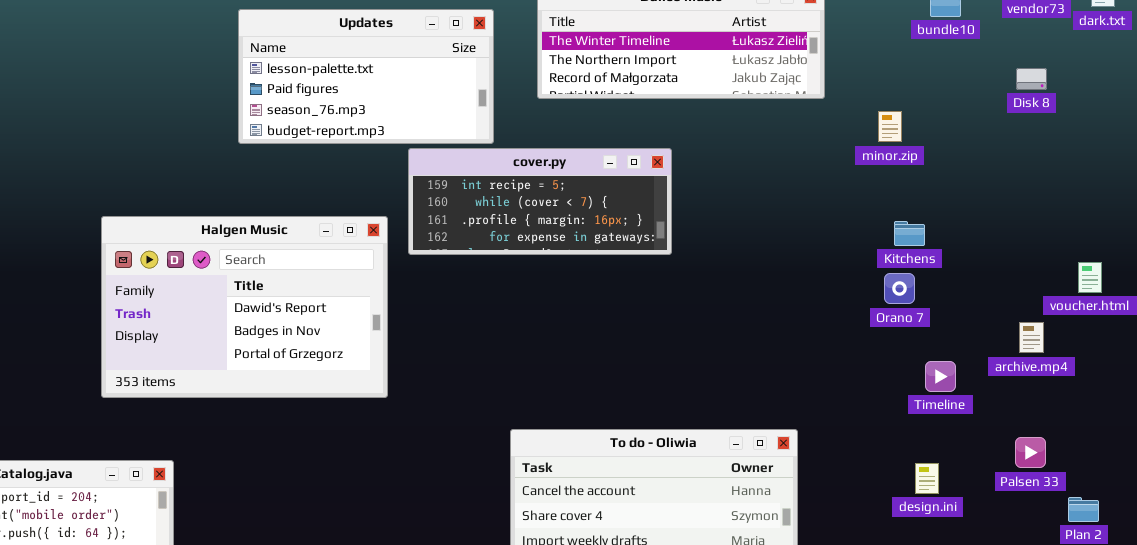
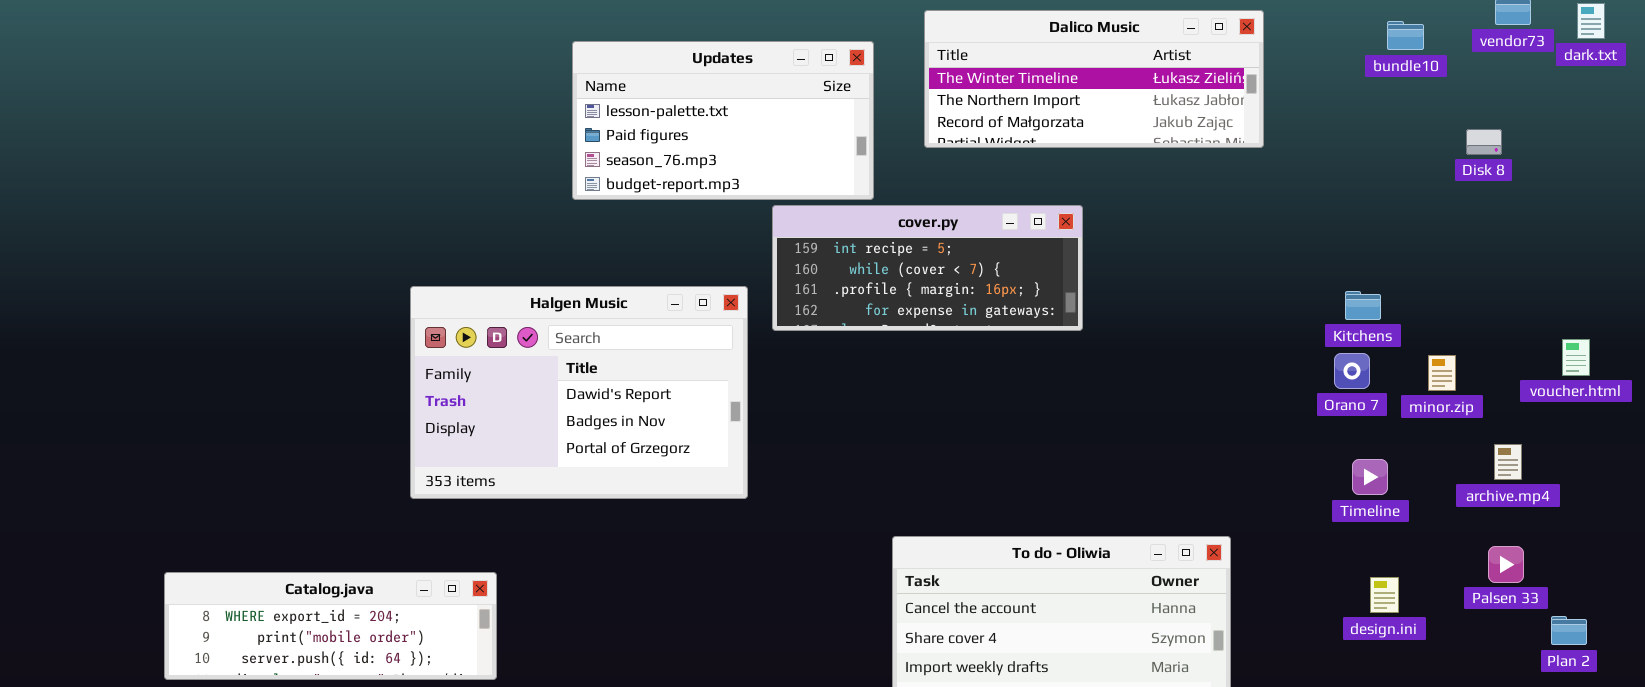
Disk 8: [1016,68,1047,90] -> [1466,129,1502,155], moved
minor.zip: [878,111,902,142] -> [1428,355,1456,391], moved
archive.mp4: [1019,322,1044,353] -> [1494,444,1522,480], moved
Timeline: [925,361,956,392] -> [1352,459,1388,495], moved

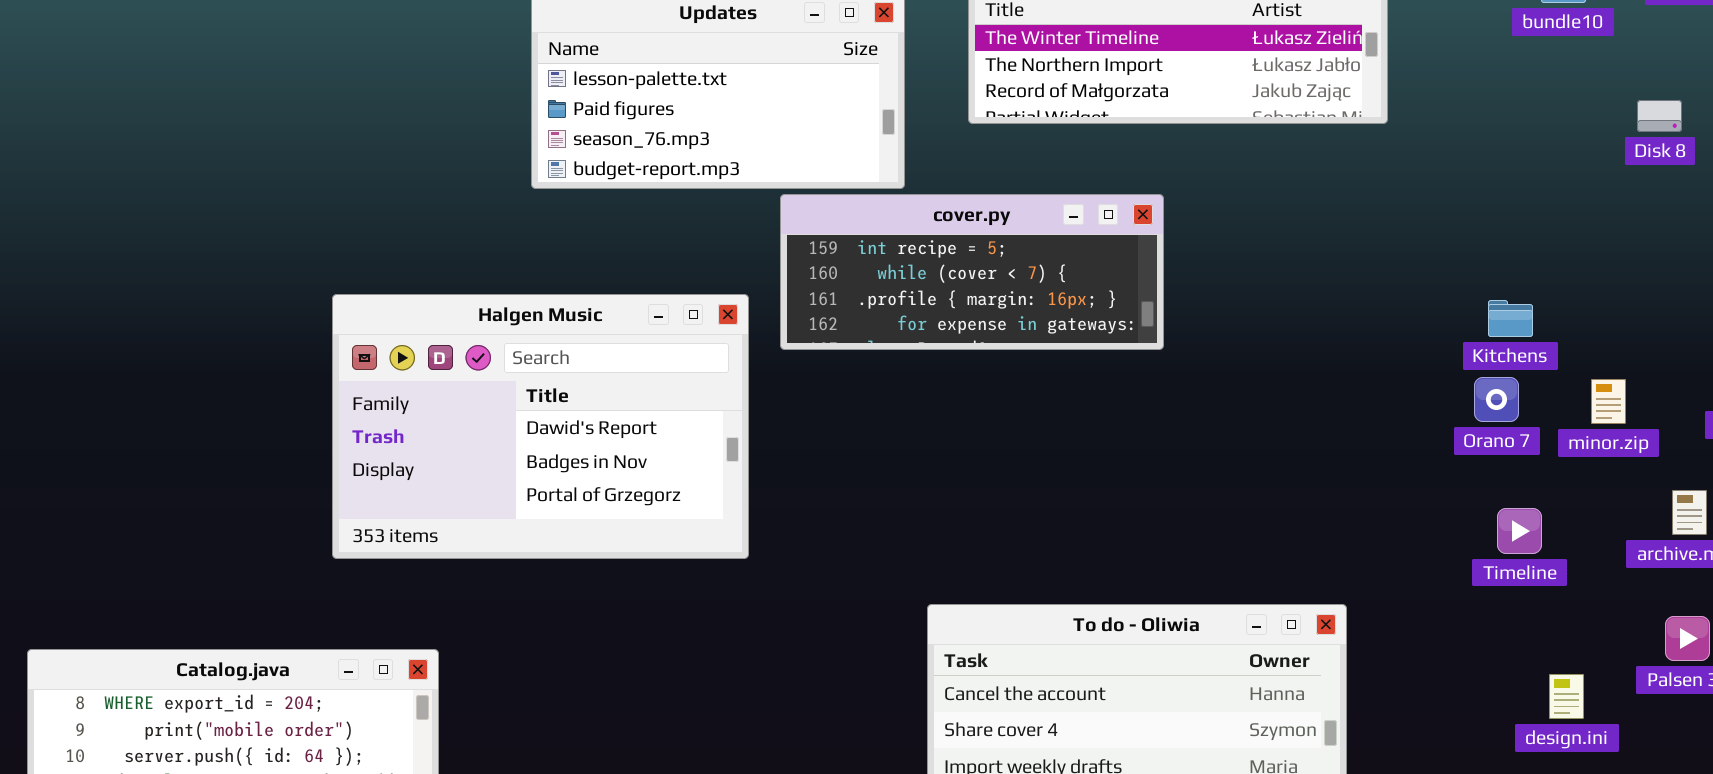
design.ini: [1370,577,1399,613] -> [1549,674,1584,719], moved

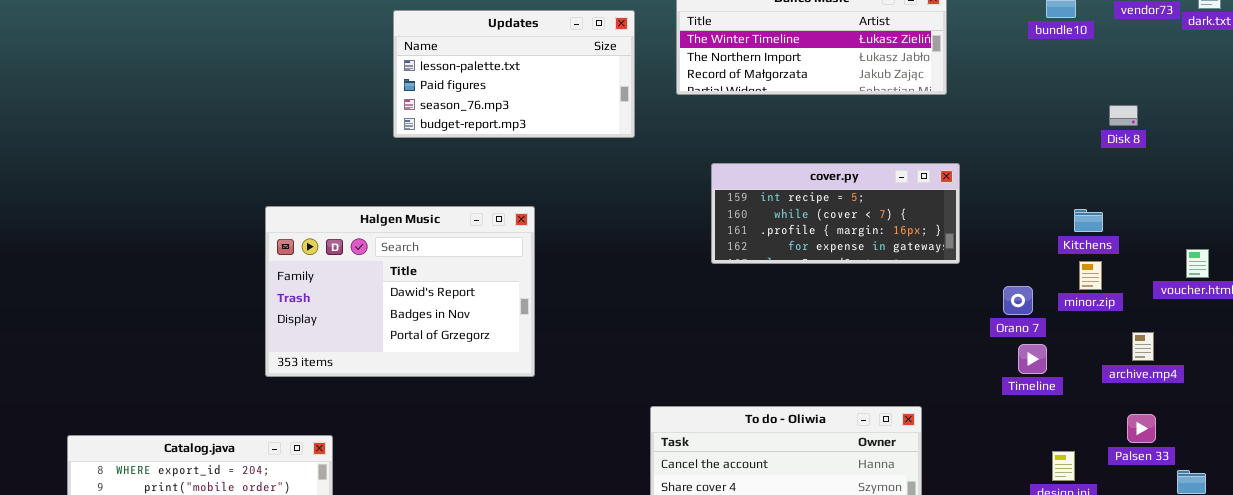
Disk 8: [1637,100,1682,132] -> [1109,105,1138,126], moved
cover.py: [780,194,1164,350] -> [711,163,960,264], moved
Kitchens: [1488,300,1533,337] -> [1074,209,1103,232], moved
Orano 7: [1474,377,1519,422] -> [1003,286,1033,315], moved

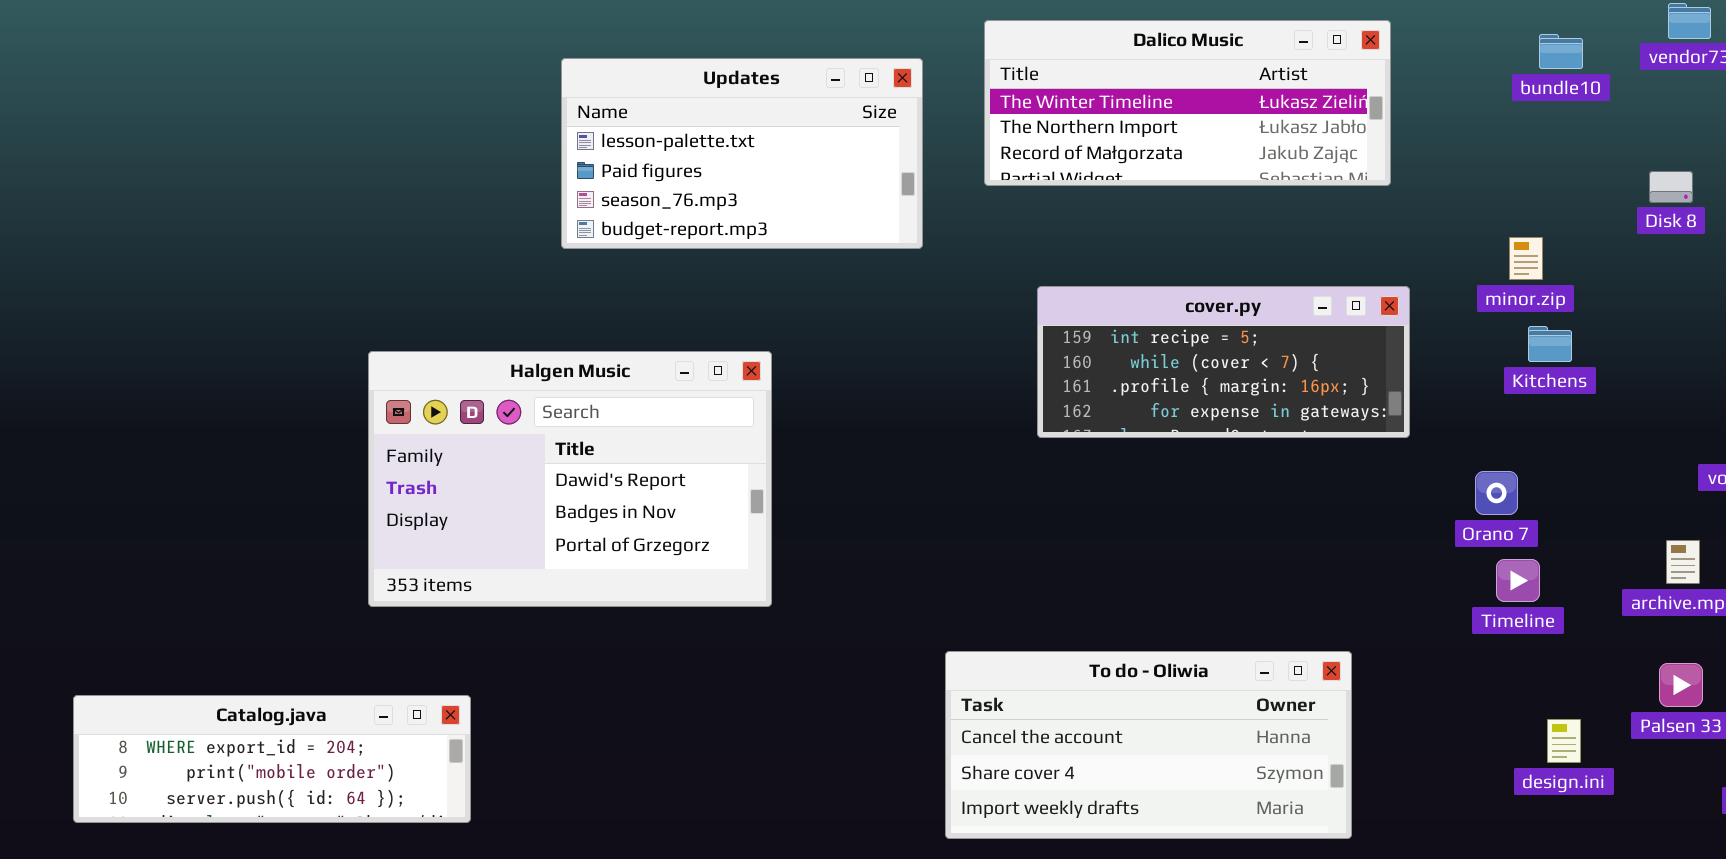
Disk 8: [1109,105,1138,126] -> [1649,171,1693,203], moved
Kitchens: [1074,209,1103,232] -> [1528,326,1572,362], moved
minor.zip: [1079,261,1102,290] -> [1509,237,1543,280], moved

